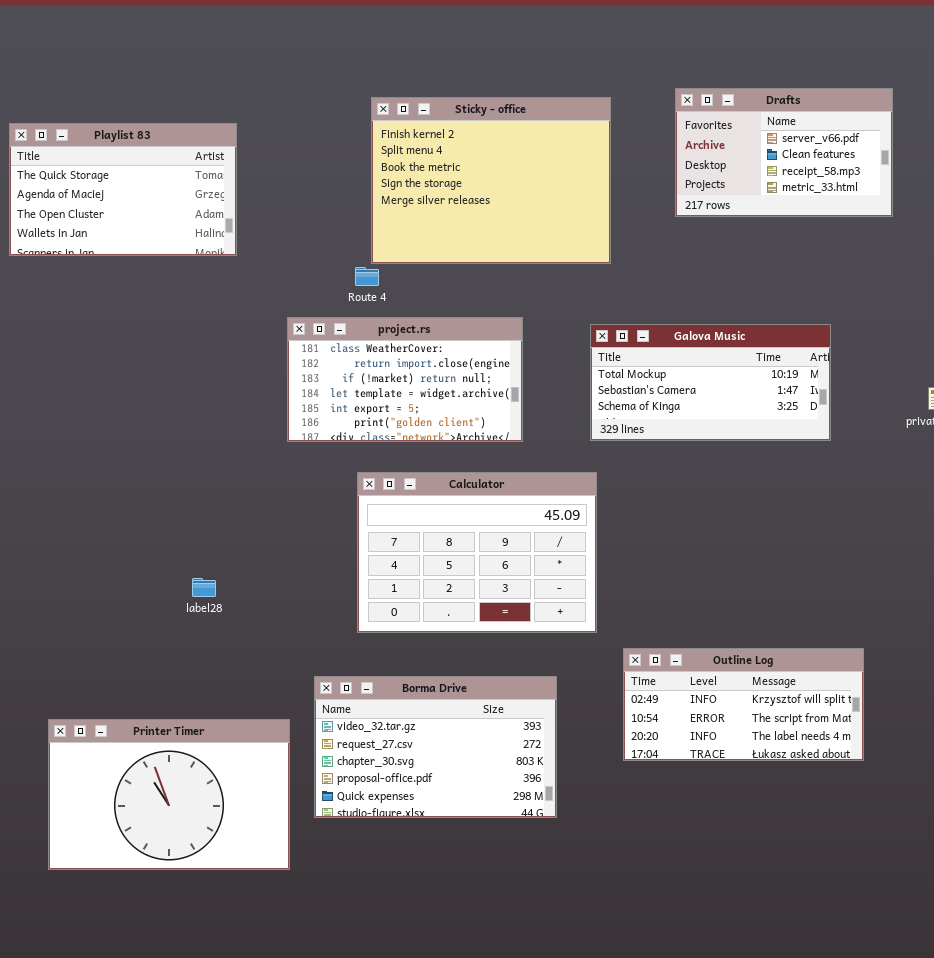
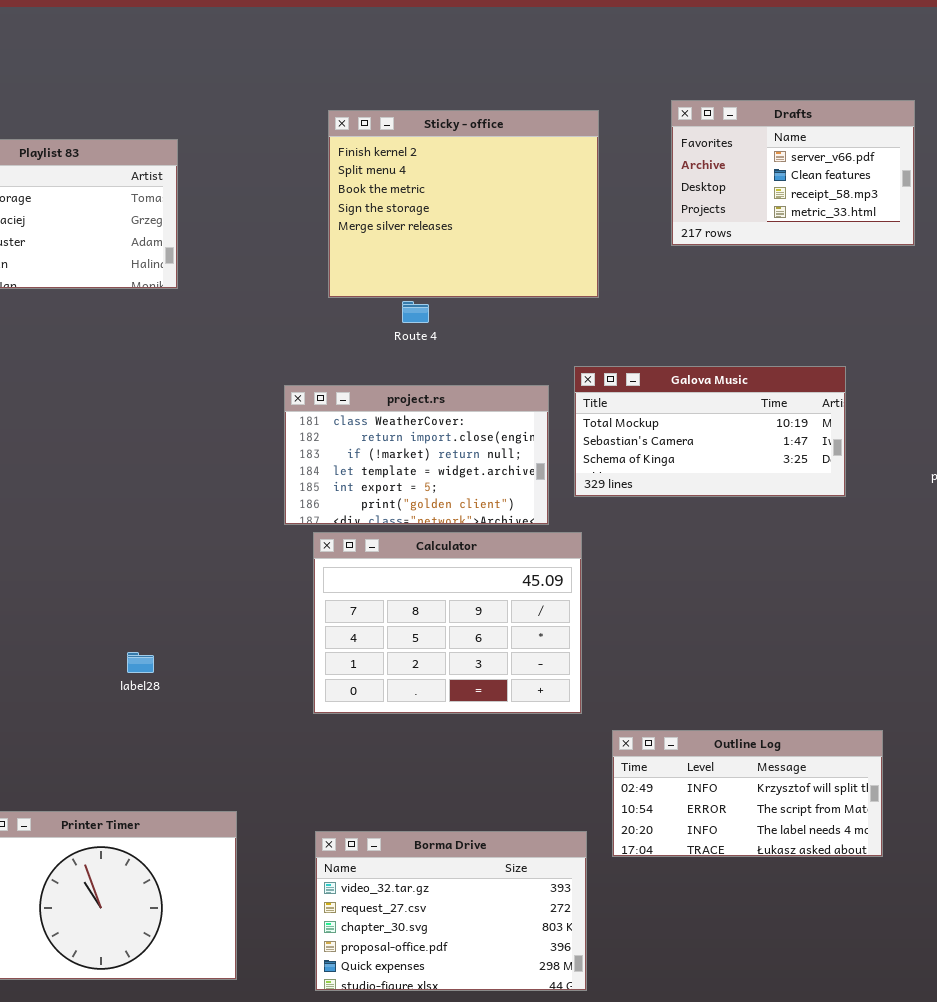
Route 4: [355,267,379,286] -> [402,301,429,323], moved
project.rs: [287,317,523,442] -> [284,385,549,525], moved
Borma Drive: [314,676,557,818] -> [315,831,587,991], moved

